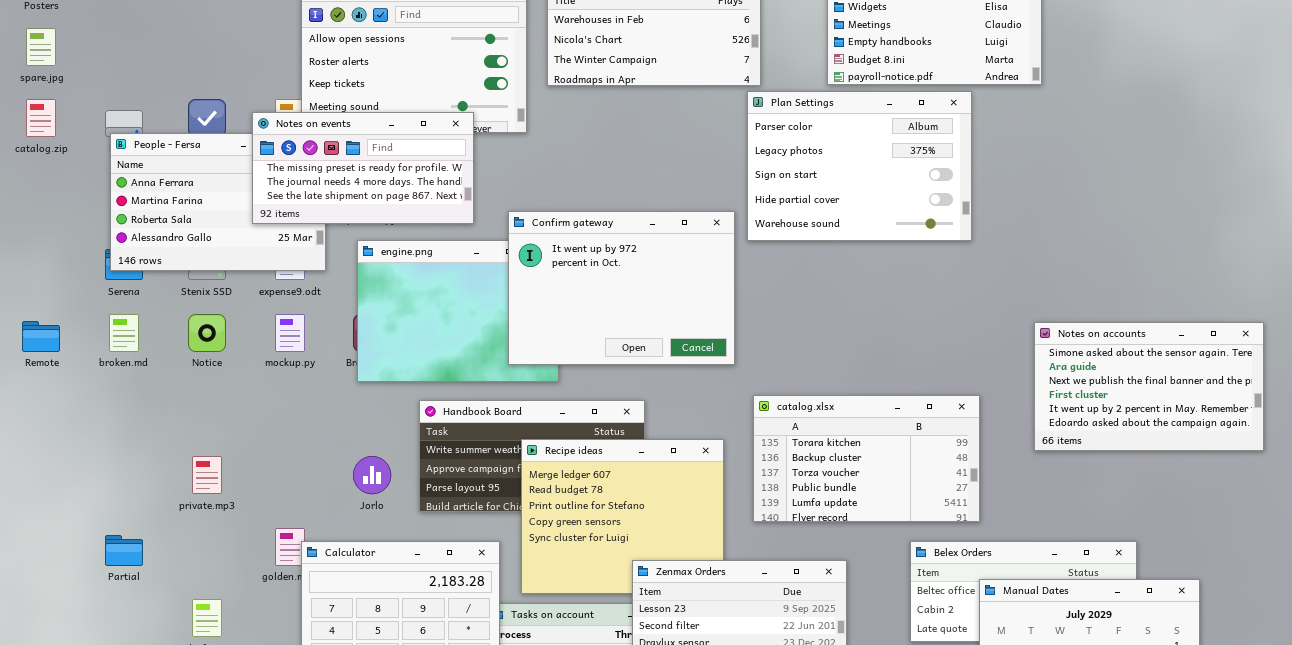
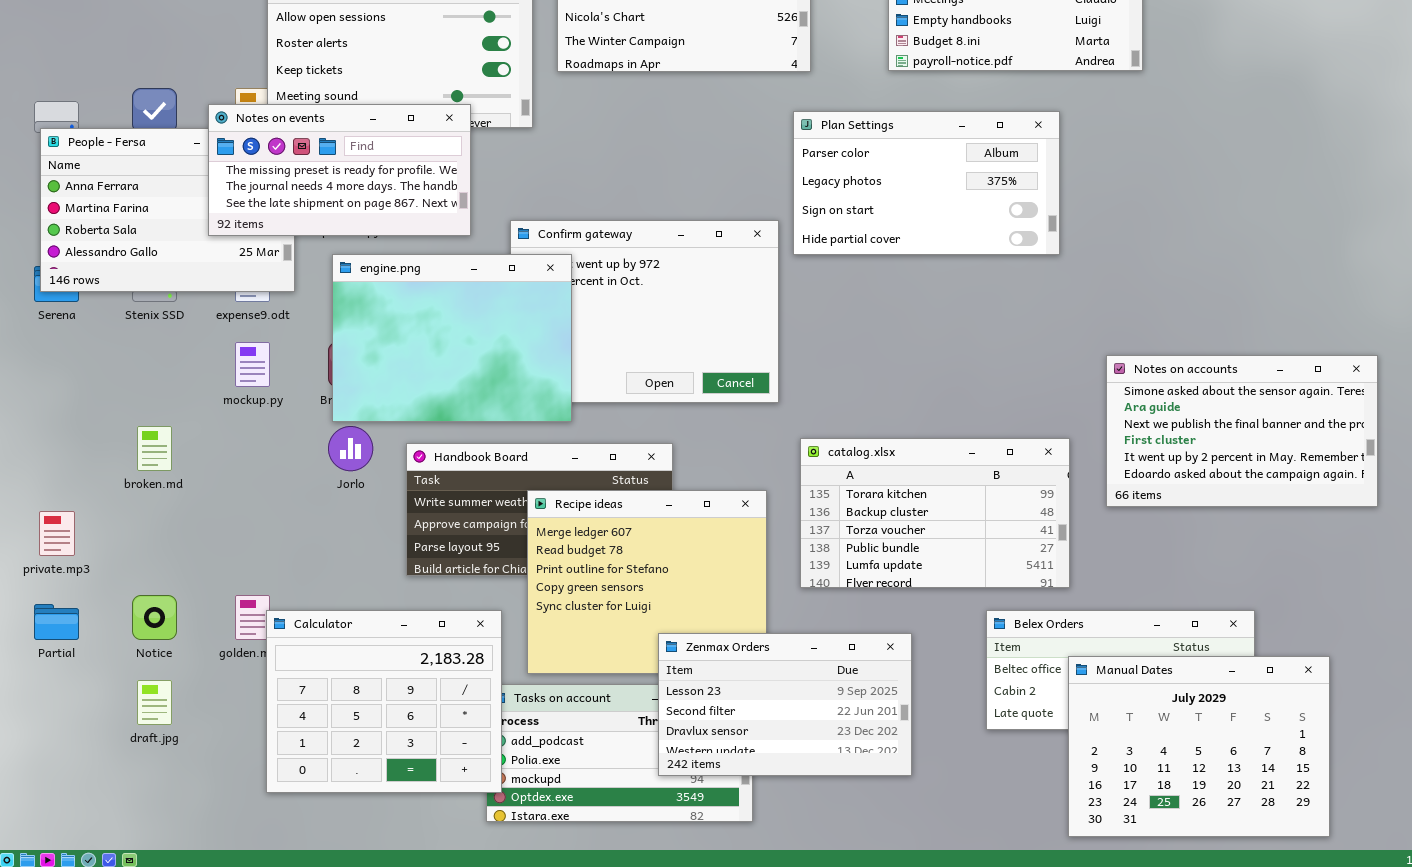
Plan Settings: [747,91,972,241] -> [793,111,1060,255], resized
engine.png: [357,240,559,382] -> [332,254,572,422], raised
broken.md: [109,314,139,352] -> [137,426,172,471], moved
Notice: [188,314,226,352] -> [132,595,177,640], moved
Notes on accounts: [1034,322,1264,451] -> [1106,355,1378,507], moved
private.mp3: [192,456,222,494] -> [39,511,75,556], moved
Jorlo: [353,456,391,494] -> [328,426,373,471], moved

